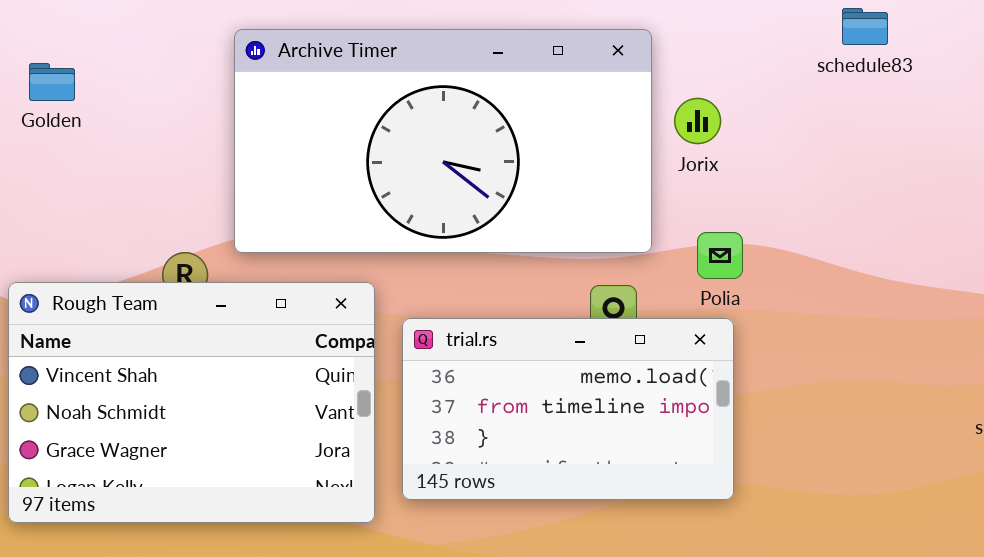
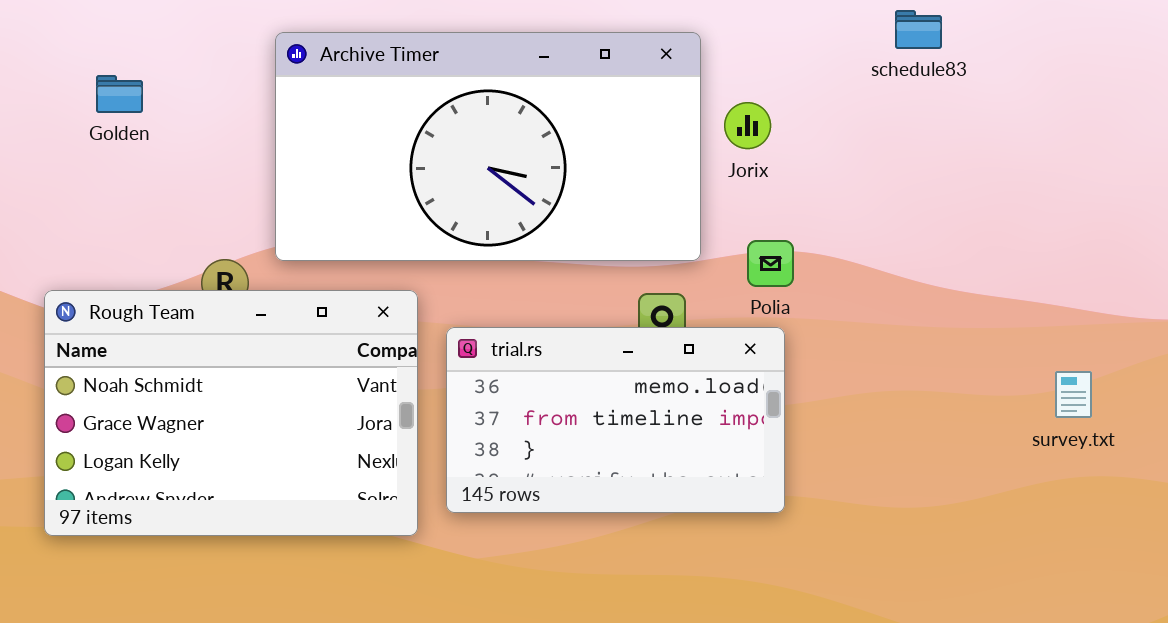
Golden: [29,63,75,101] -> [96,75,143,113], moved
Rough Team: [8,282,375,523] -> [44,290,418,536], scrolled down 1 row

